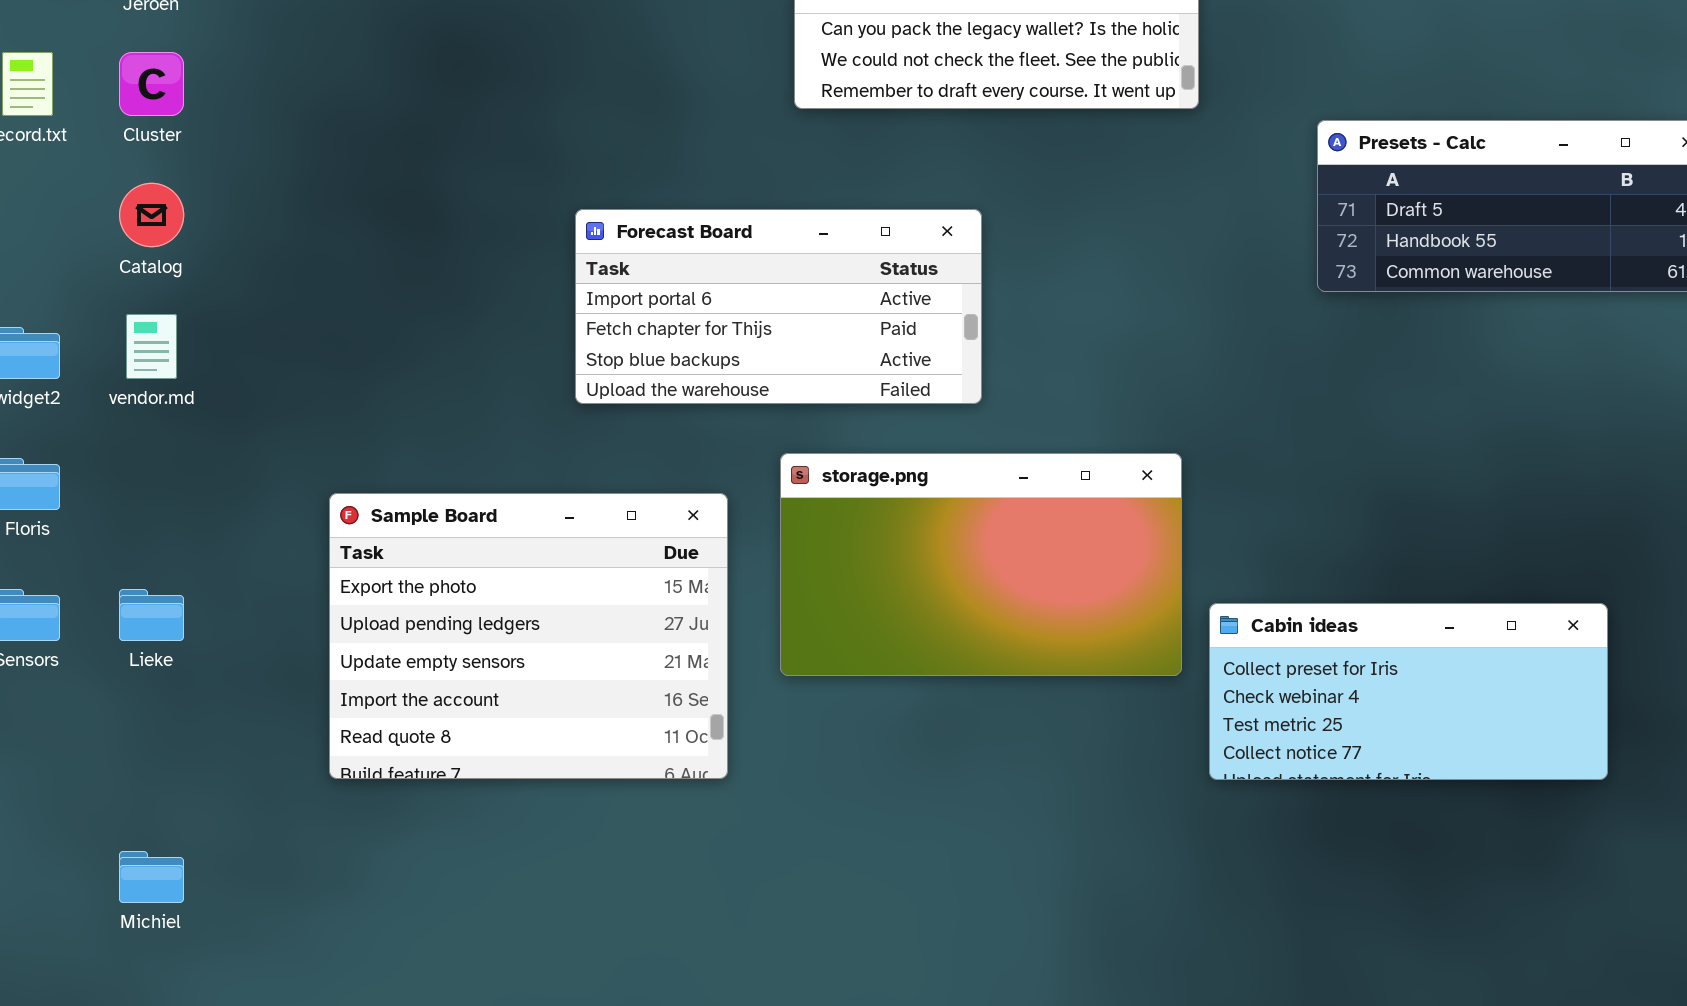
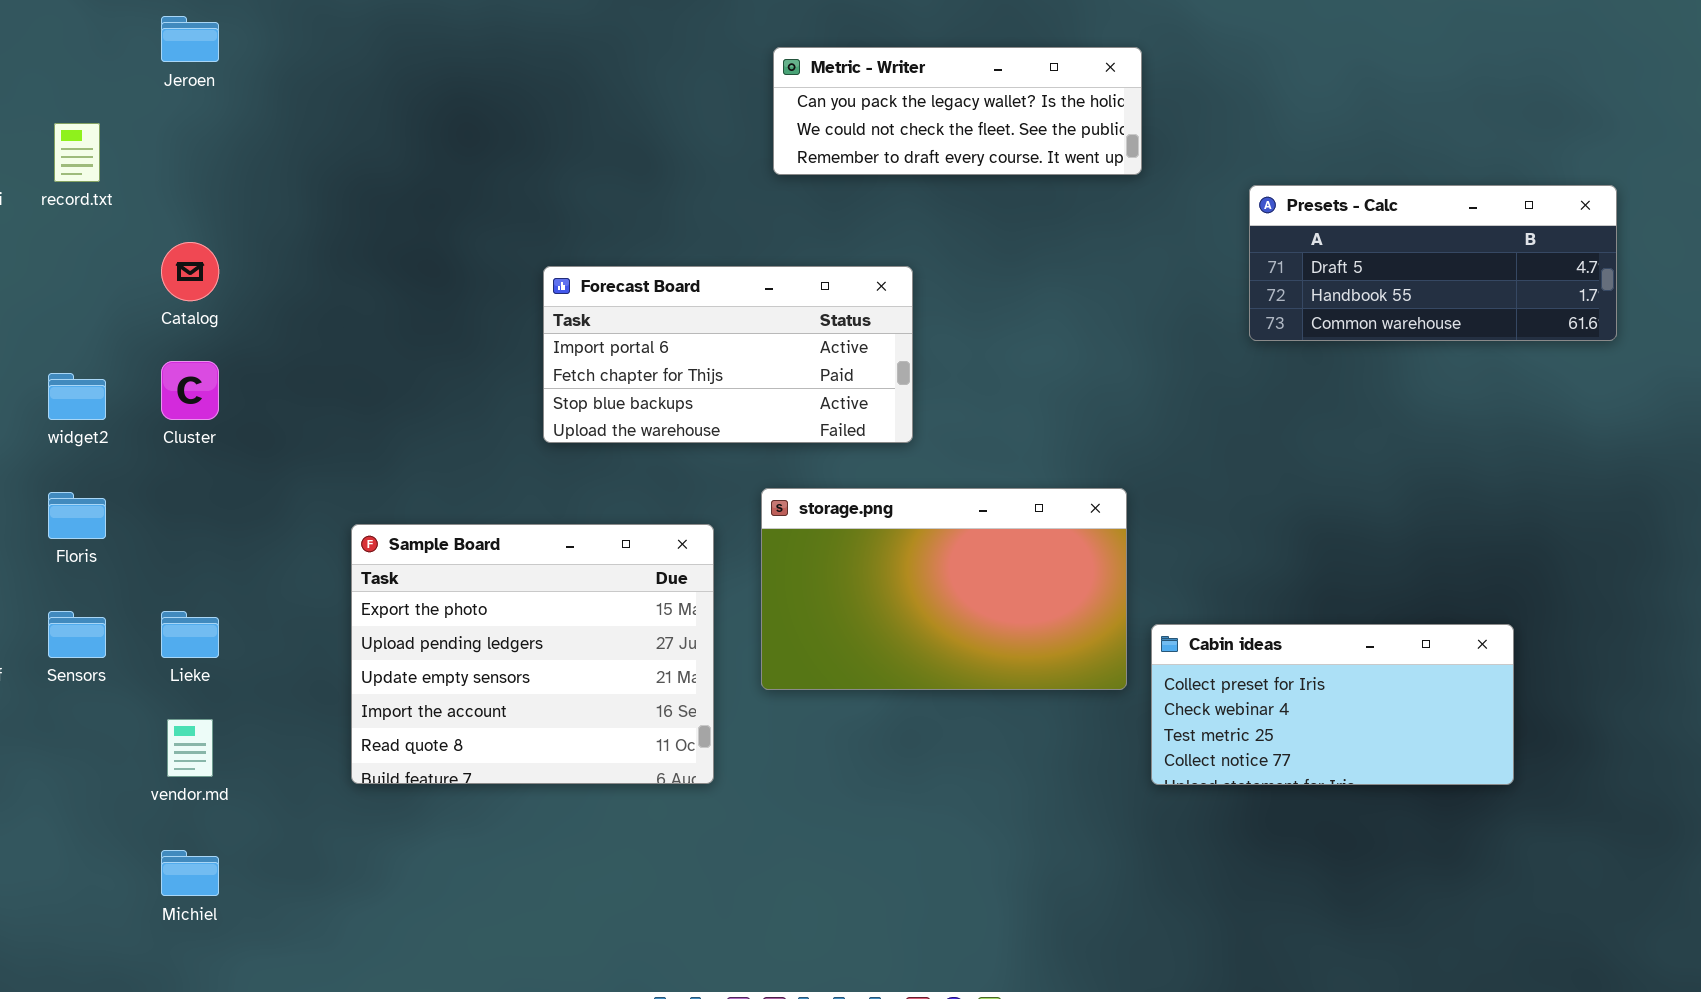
Cluster: [119,52,184,116] -> [161,361,219,420], moved
Forecast Board: [575,209,982,404] -> [543,266,913,443], moved
vendor.md: [126,314,177,379] -> [167,719,213,777], moved

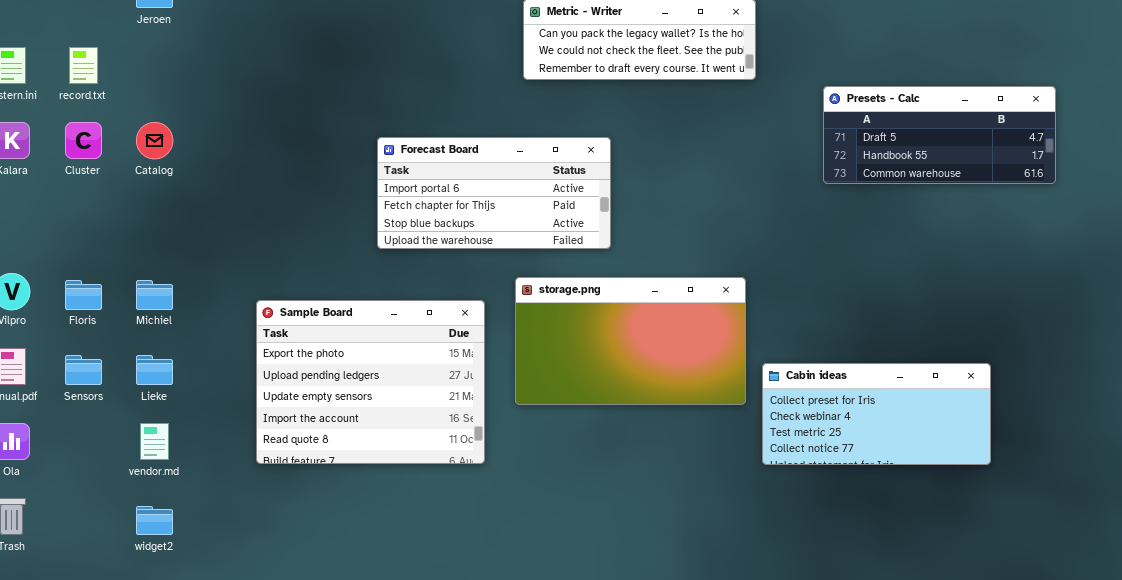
Cluster: [161,361,219,420] -> [65,122,102,159], moved
widget2: [48,373,106,420] -> [136,506,173,535], moved
Michiel: [161,850,219,896] -> [136,280,173,310], moved

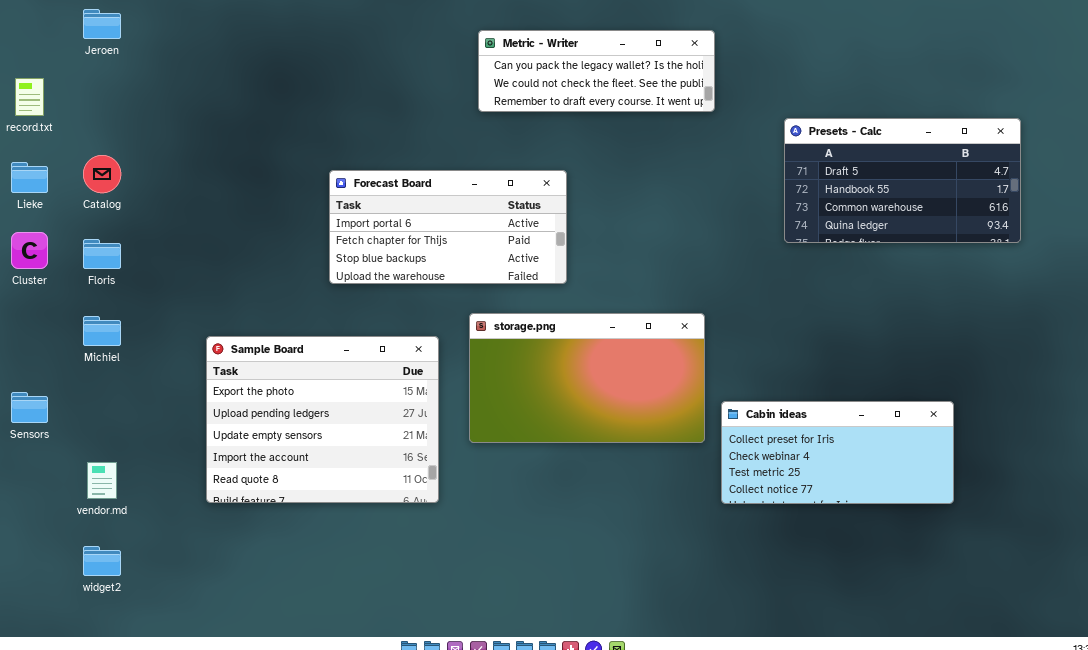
Presets - Calc: [823,86,1056,184] -> [784,118,1021,243], resized
Cluster: [65,122,102,159] -> [11,232,48,269], moved
Floris: [65,280,102,310] -> [83,239,121,269], moved
Lieke: [136,355,173,385] -> [11,162,48,193], moved

